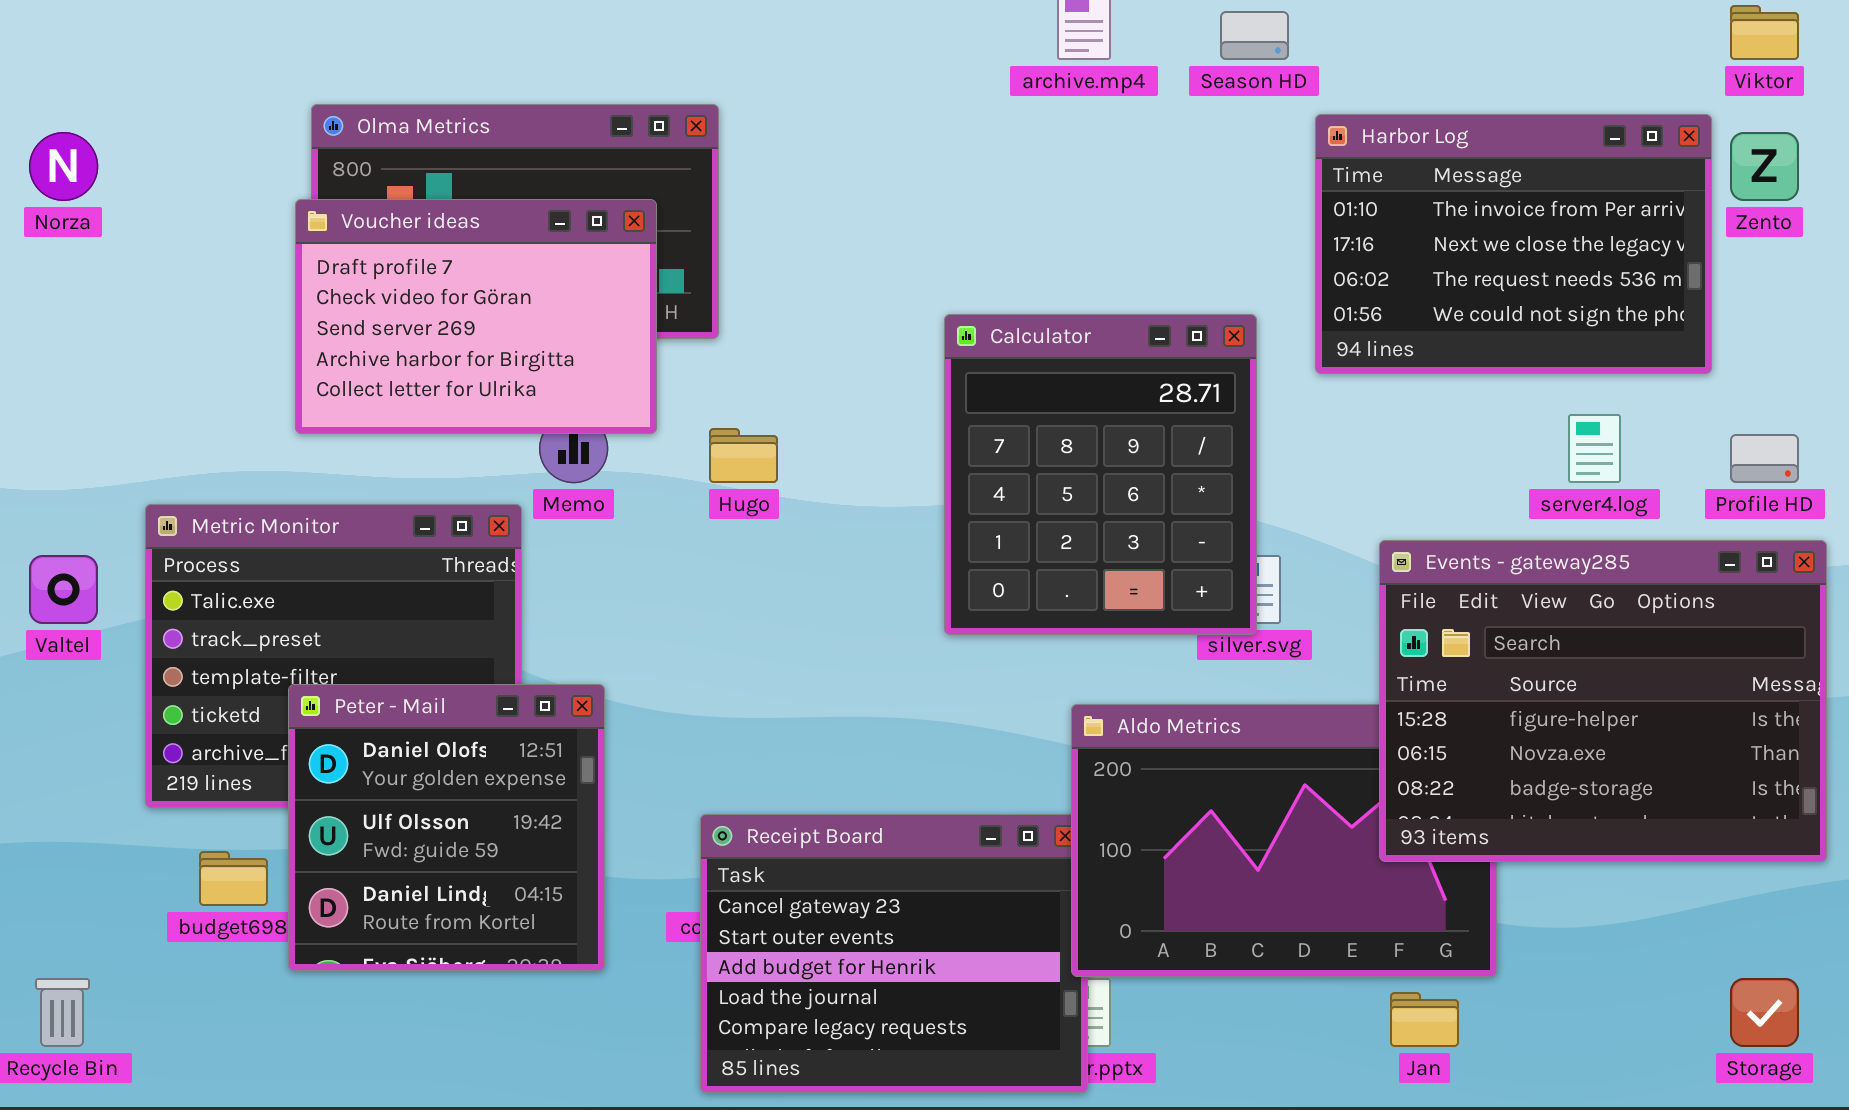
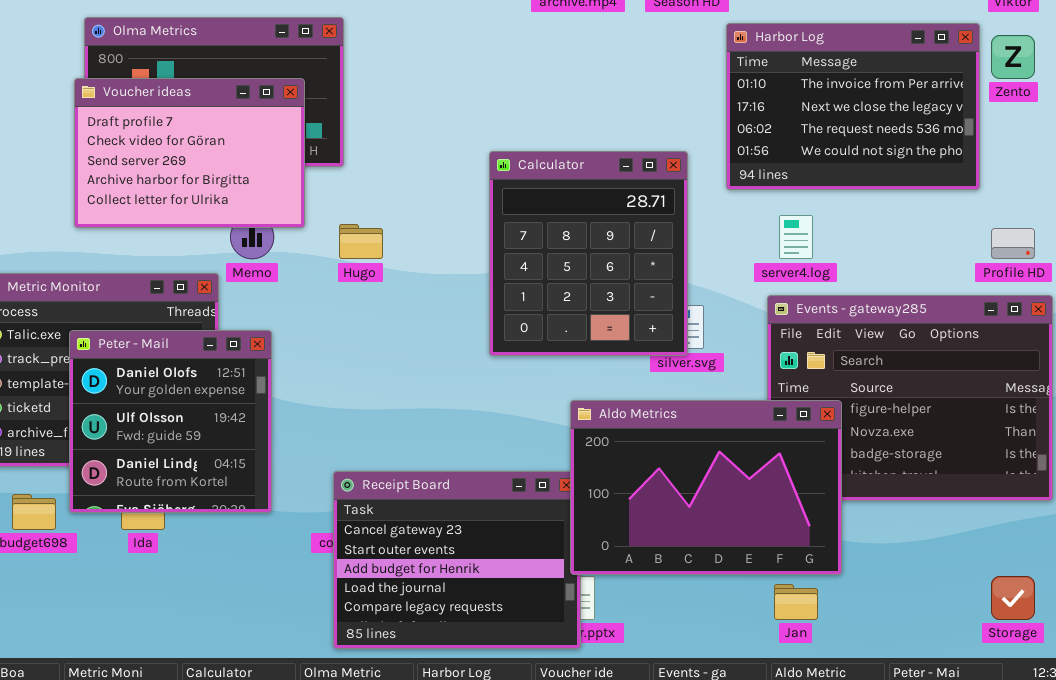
server4.log: [1568,414,1621,483] -> [779,215,813,259], moved
Peter - Mail: [288,684,605,971] -> [69,330,272,513], moved
Aldo Metrics: [1071,704,1497,977] -> [570,400,842,575], raised

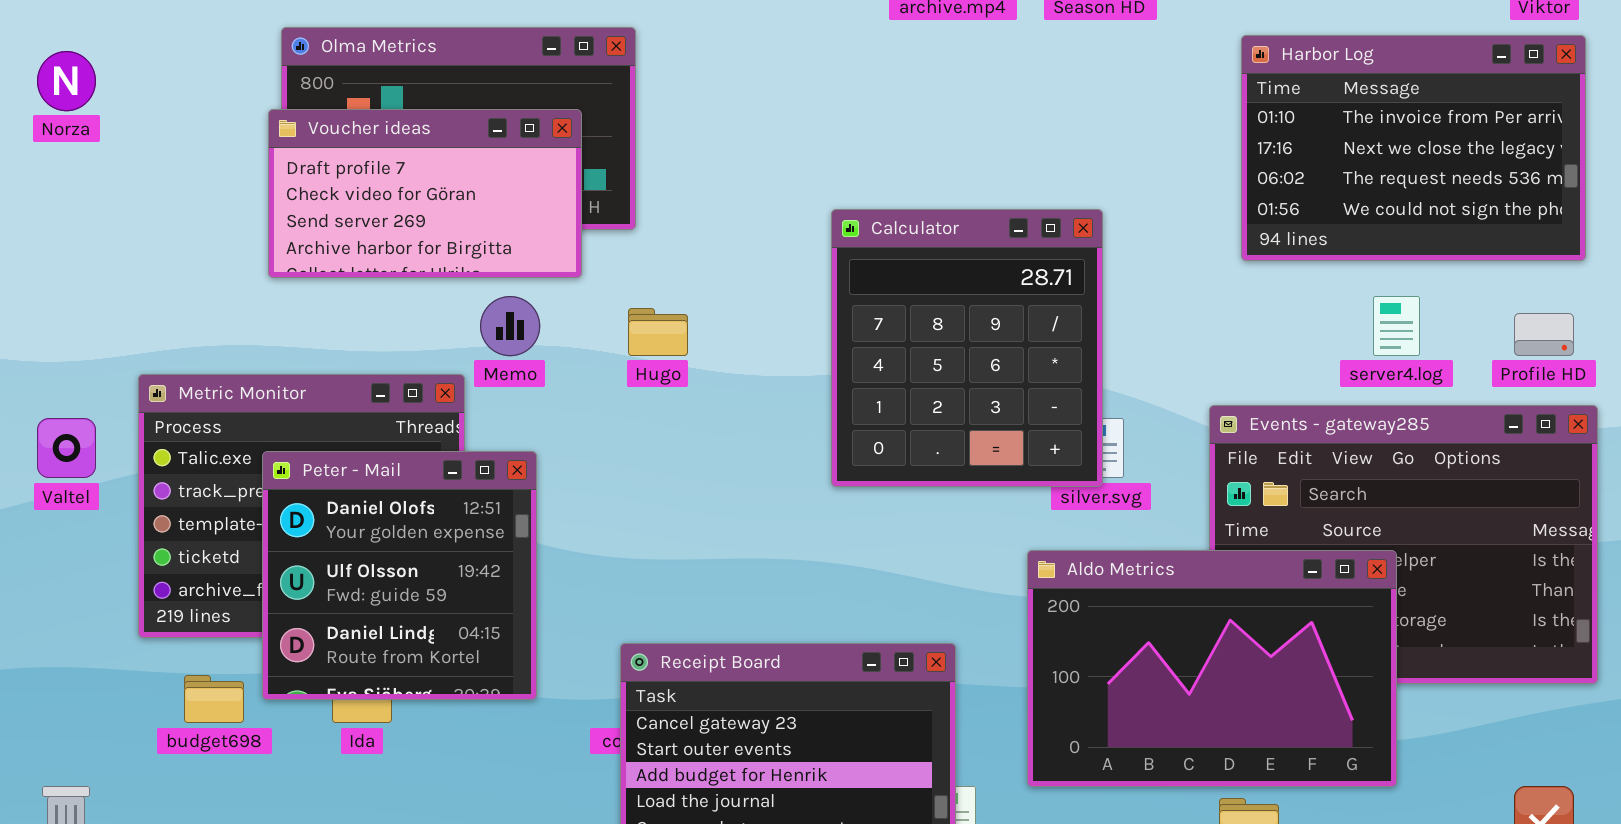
Harbor Log: [726,23,980,190] -> [1241,35,1586,261], moved
Voucher ideas: [74,78,305,228] -> [268,109,582,278], resized
server4.log: [779,215,813,259] -> [1373,296,1420,356], moved
Aldo Metrics: [570,400,842,575] -> [1027,550,1397,787], moved

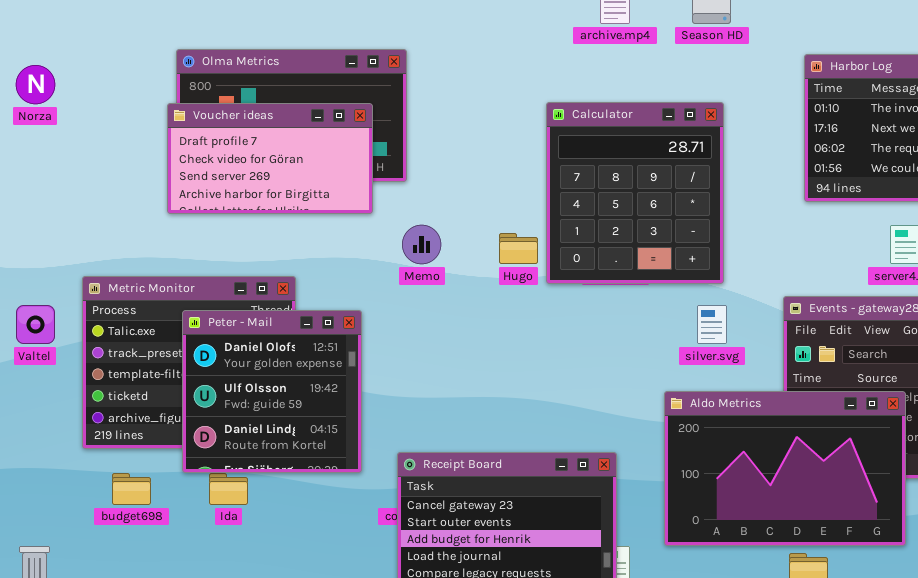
Calculator: [831,209,1103,487] -> [546,102,724,284], moved
Memo: [480,296,540,356] -> [402,225,441,264], moved
Hugo: [628,308,688,356] -> [499,233,538,264], moved
Peter - Mail: [262,451,537,700] -> [182,310,362,473], moved

